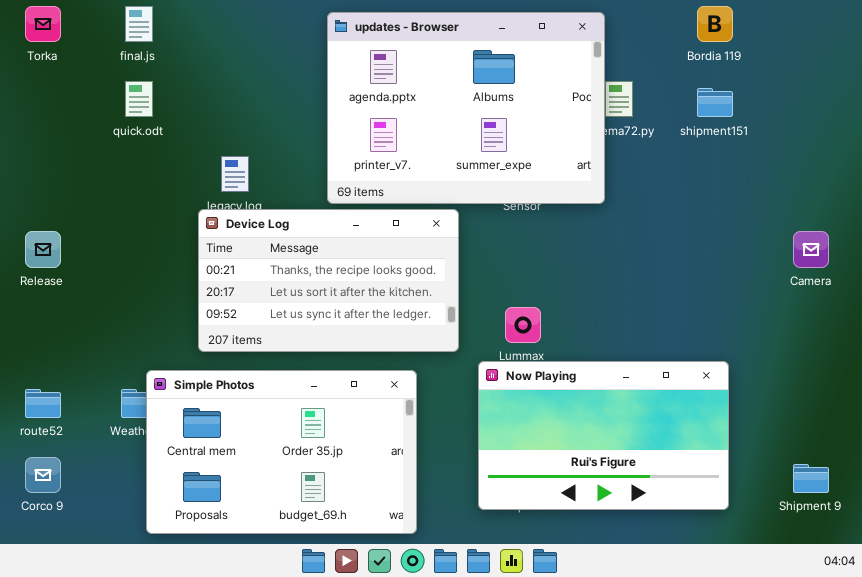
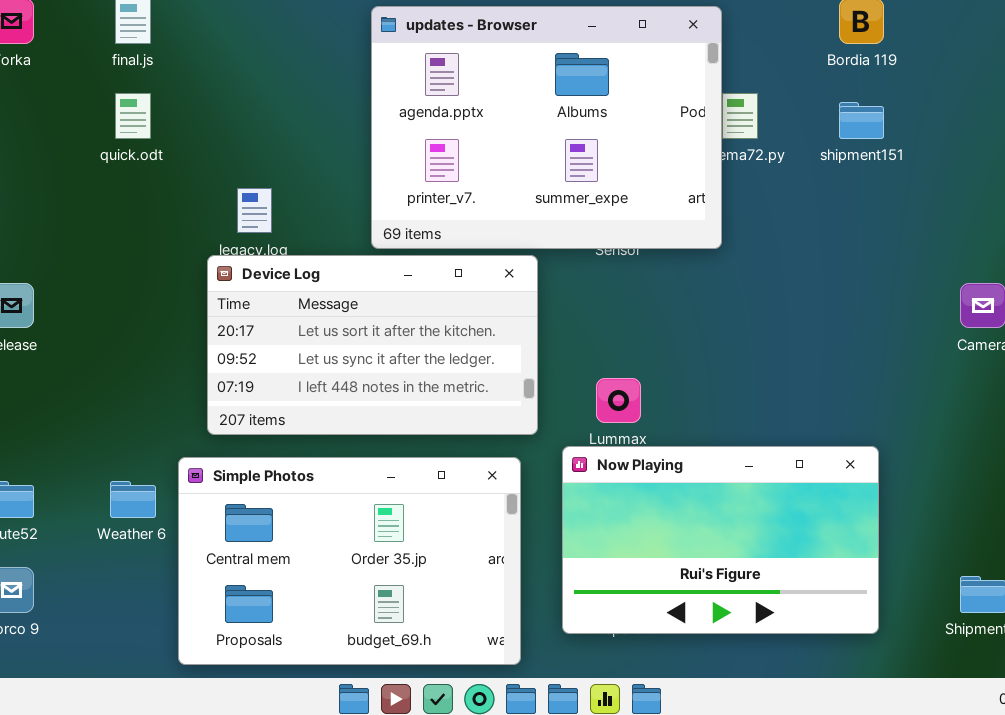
Device Log: [198,209,459,352] -> [207,255,538,435], scrolled down 1 row
Simple Photos: [146,370,417,534] -> [178,457,521,665], moved

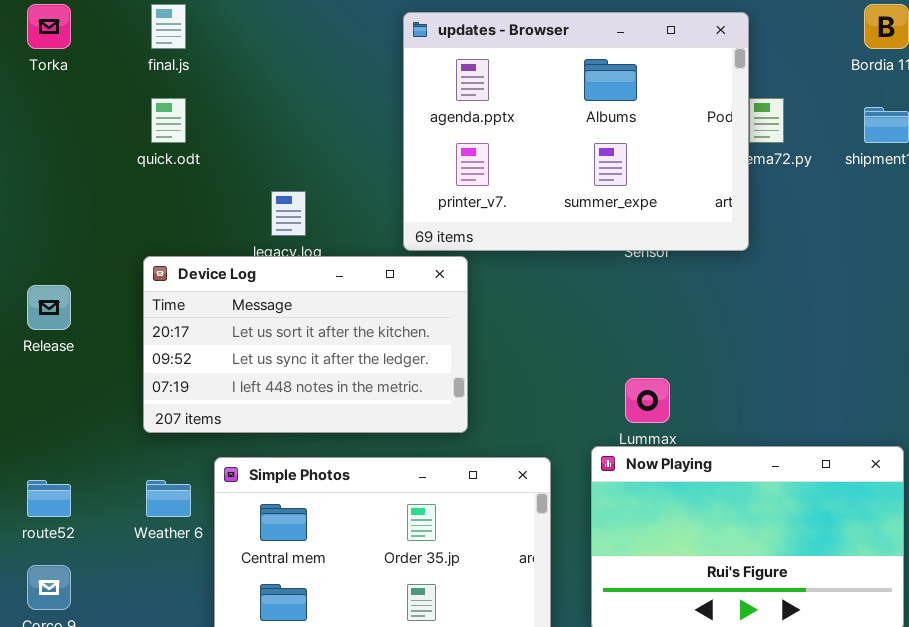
Device Log: [207,255,538,435] -> [143,256,468,433], moved

